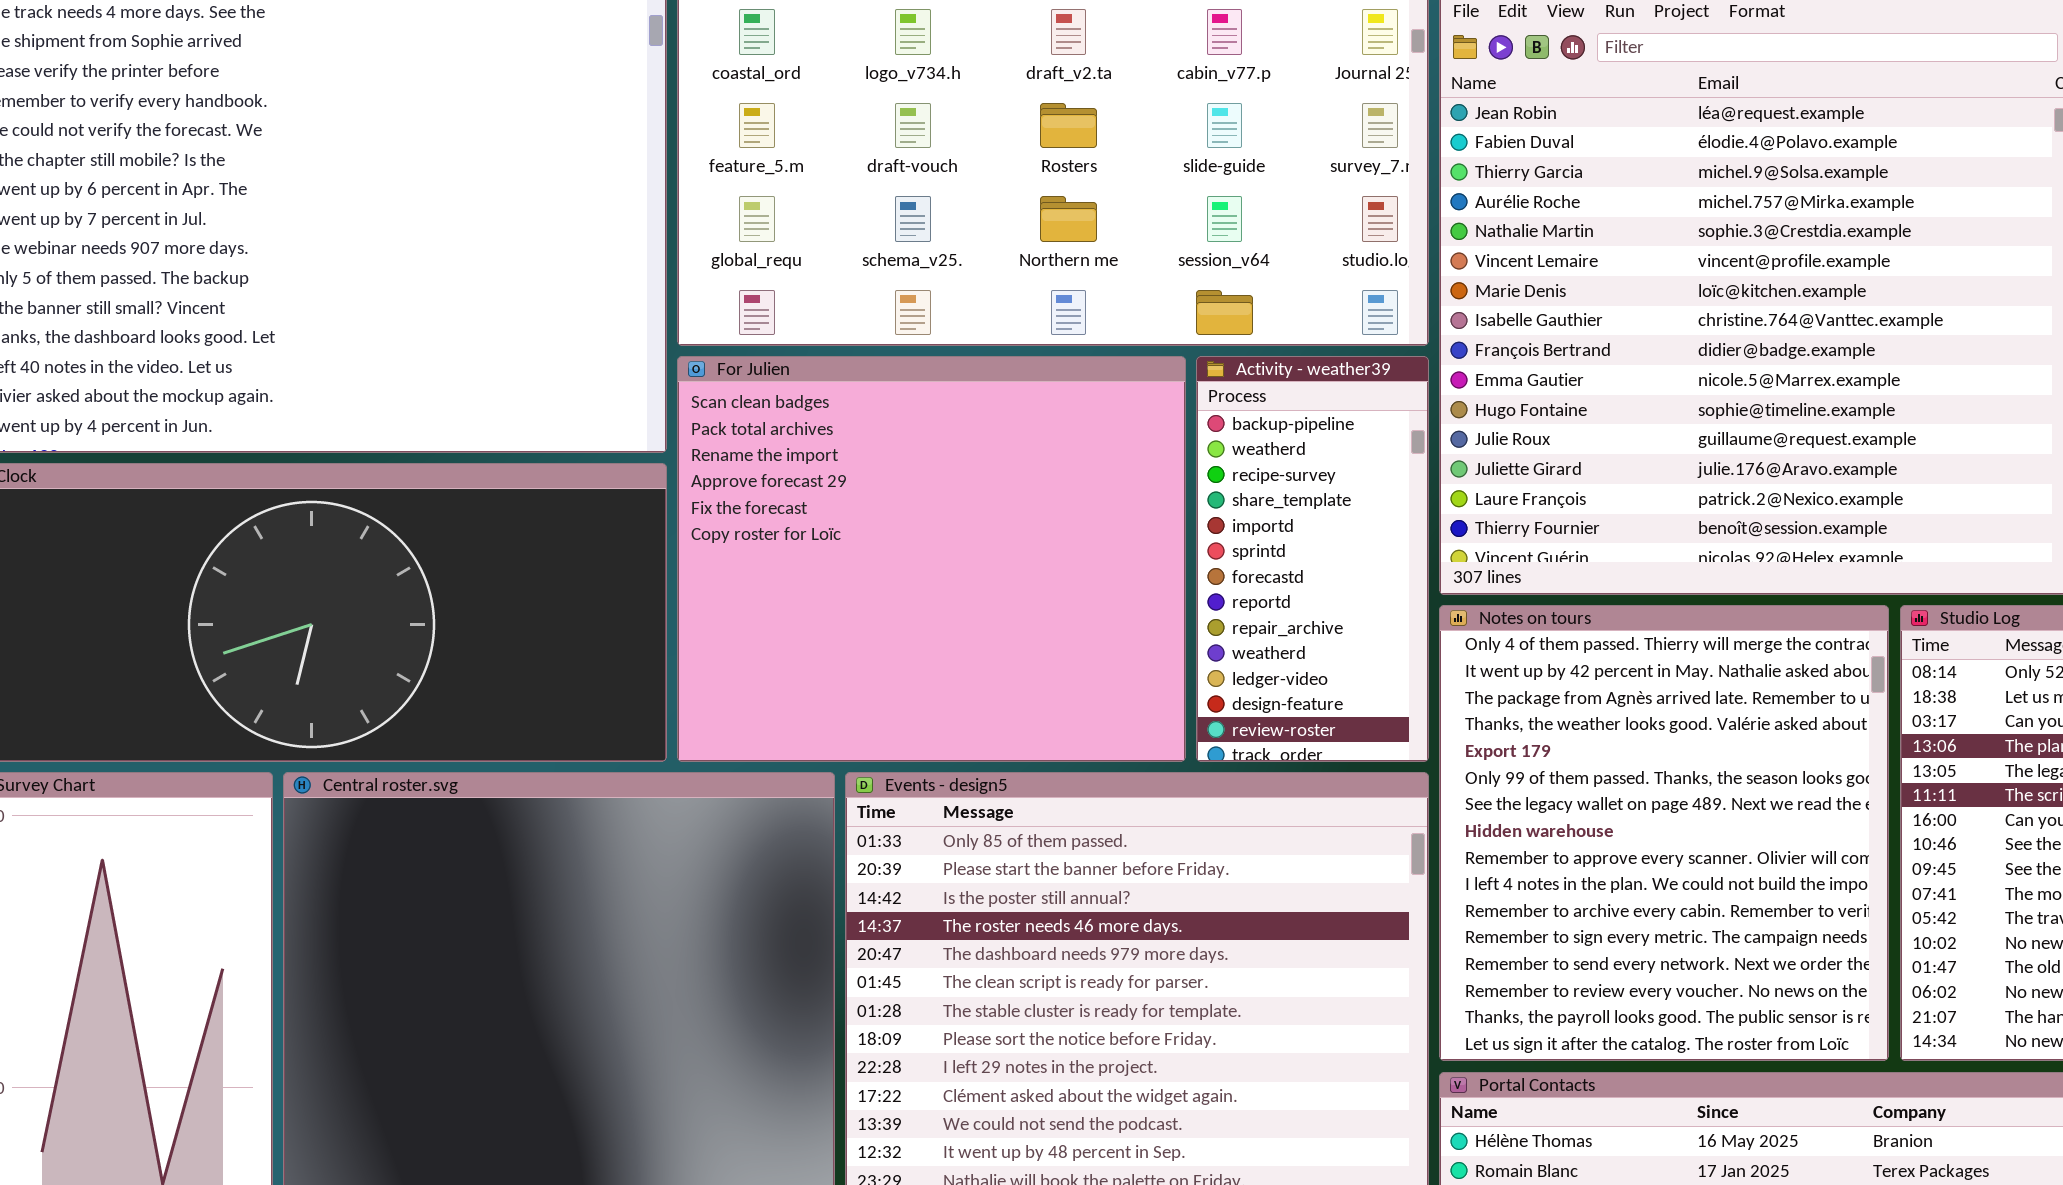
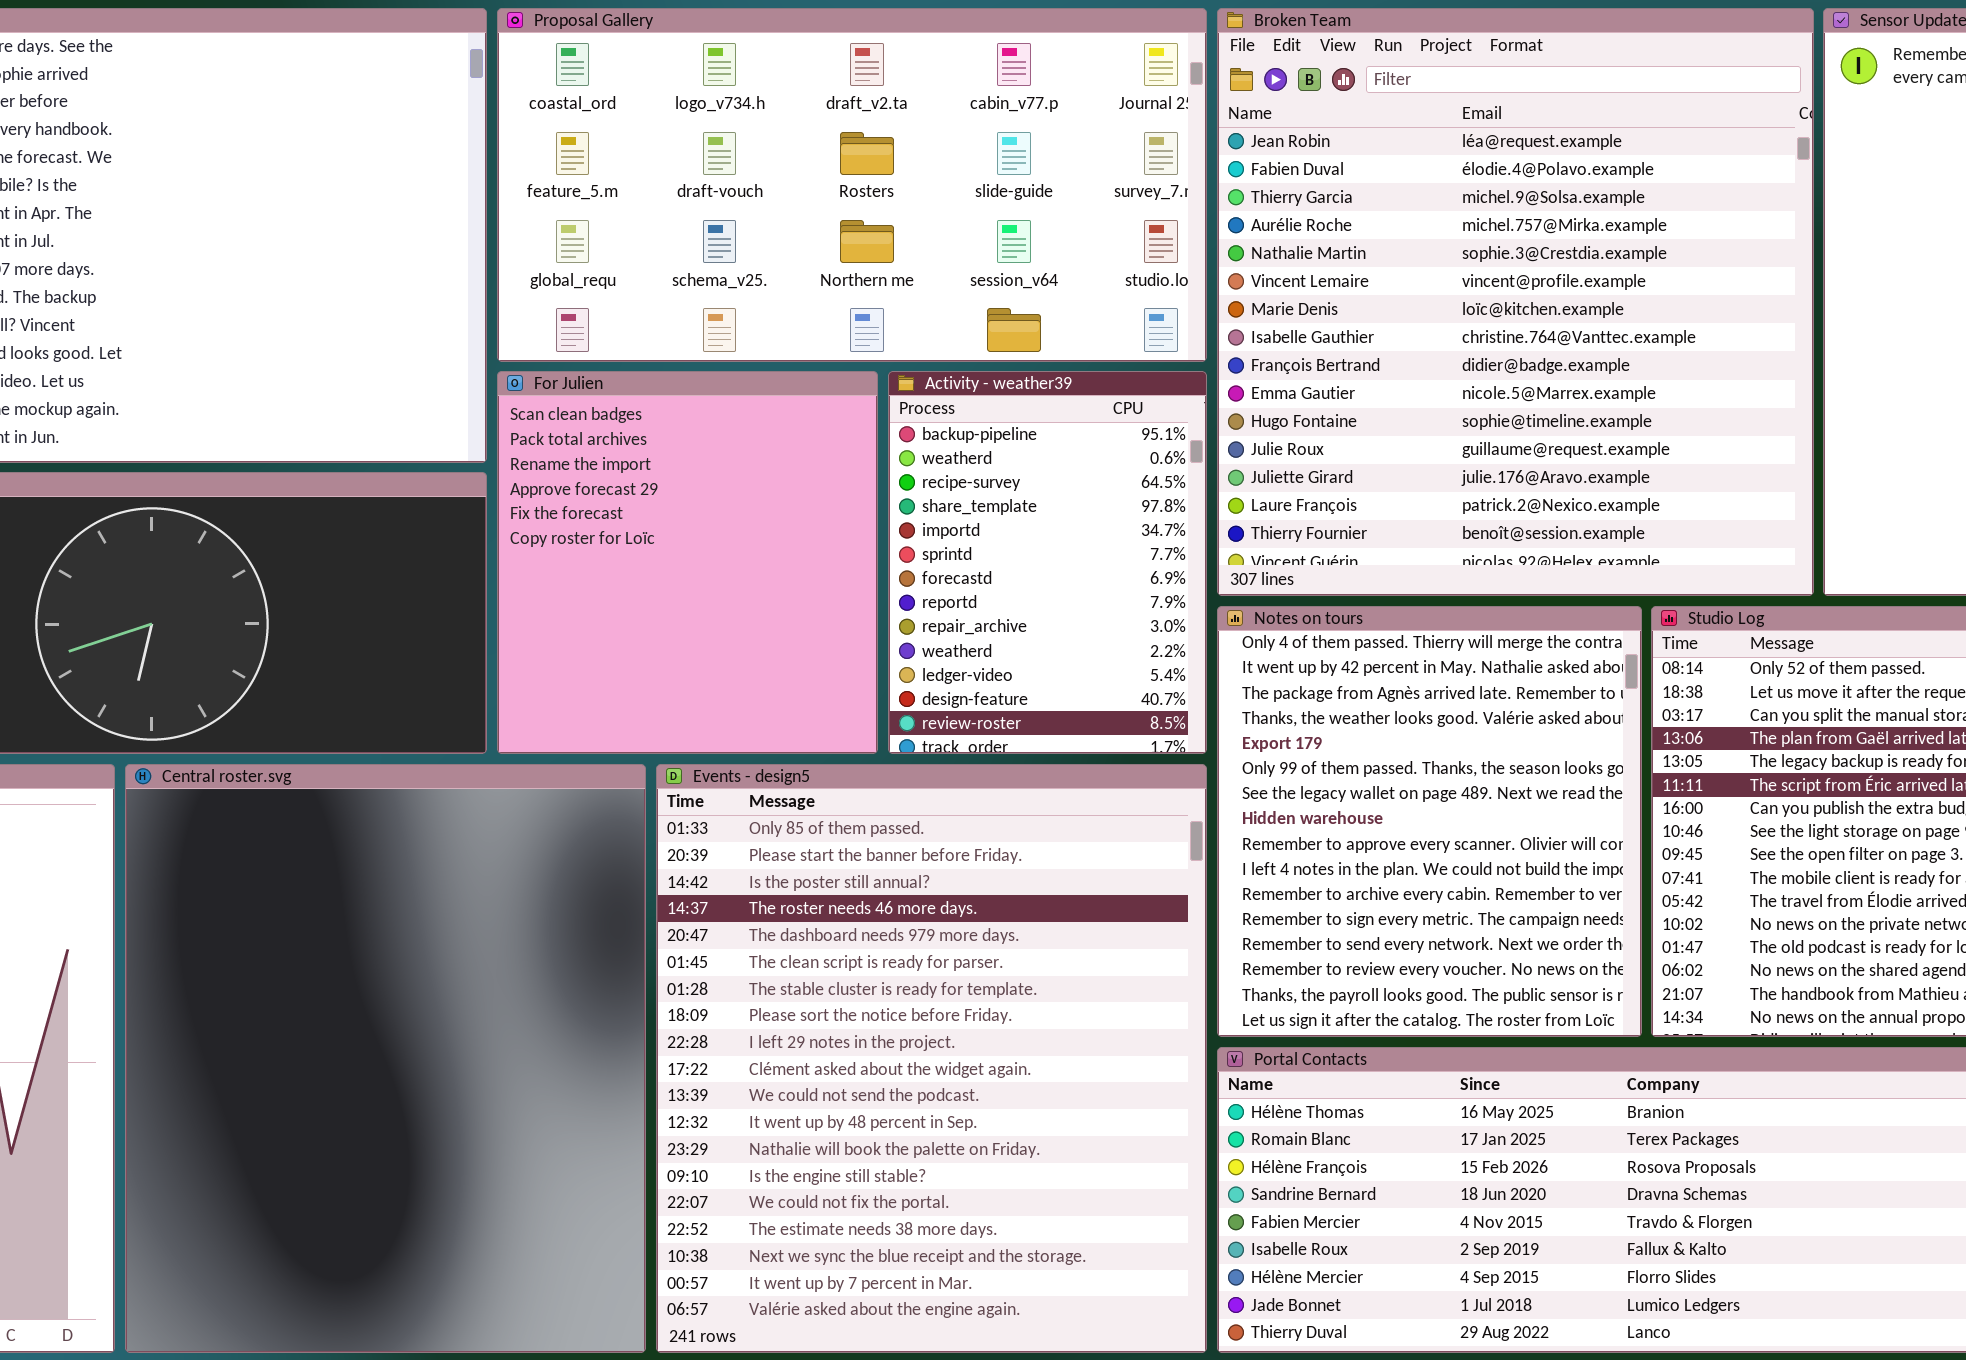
For Julien: [677,356,1186,762] -> [497,371,878,754], resized
Activity - weather39: [1196,356,1429,762] -> [888,371,1207,754], resized

